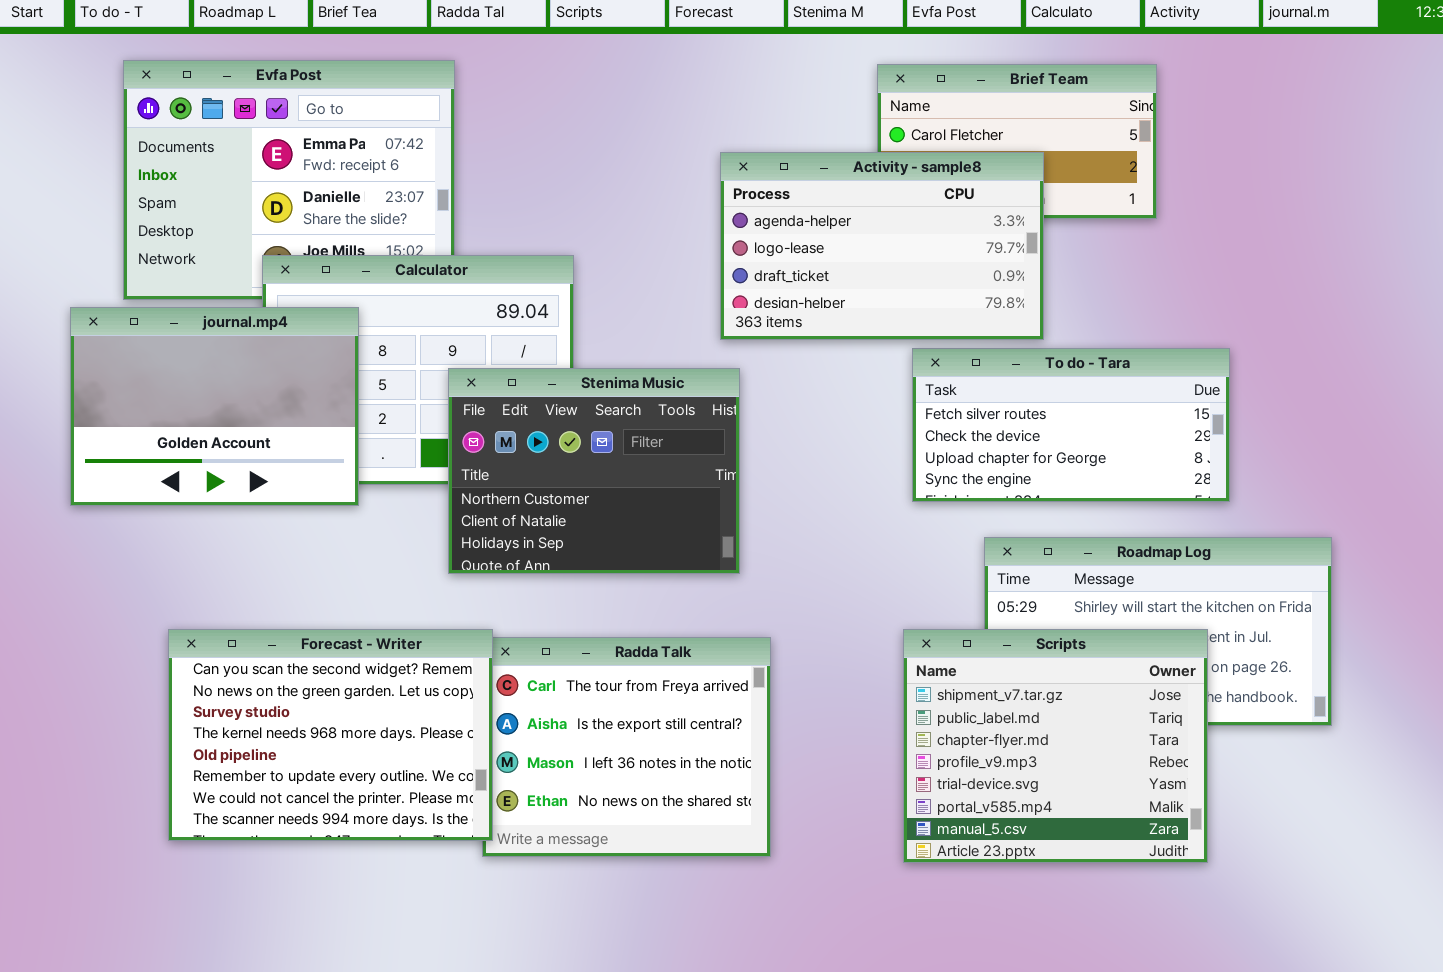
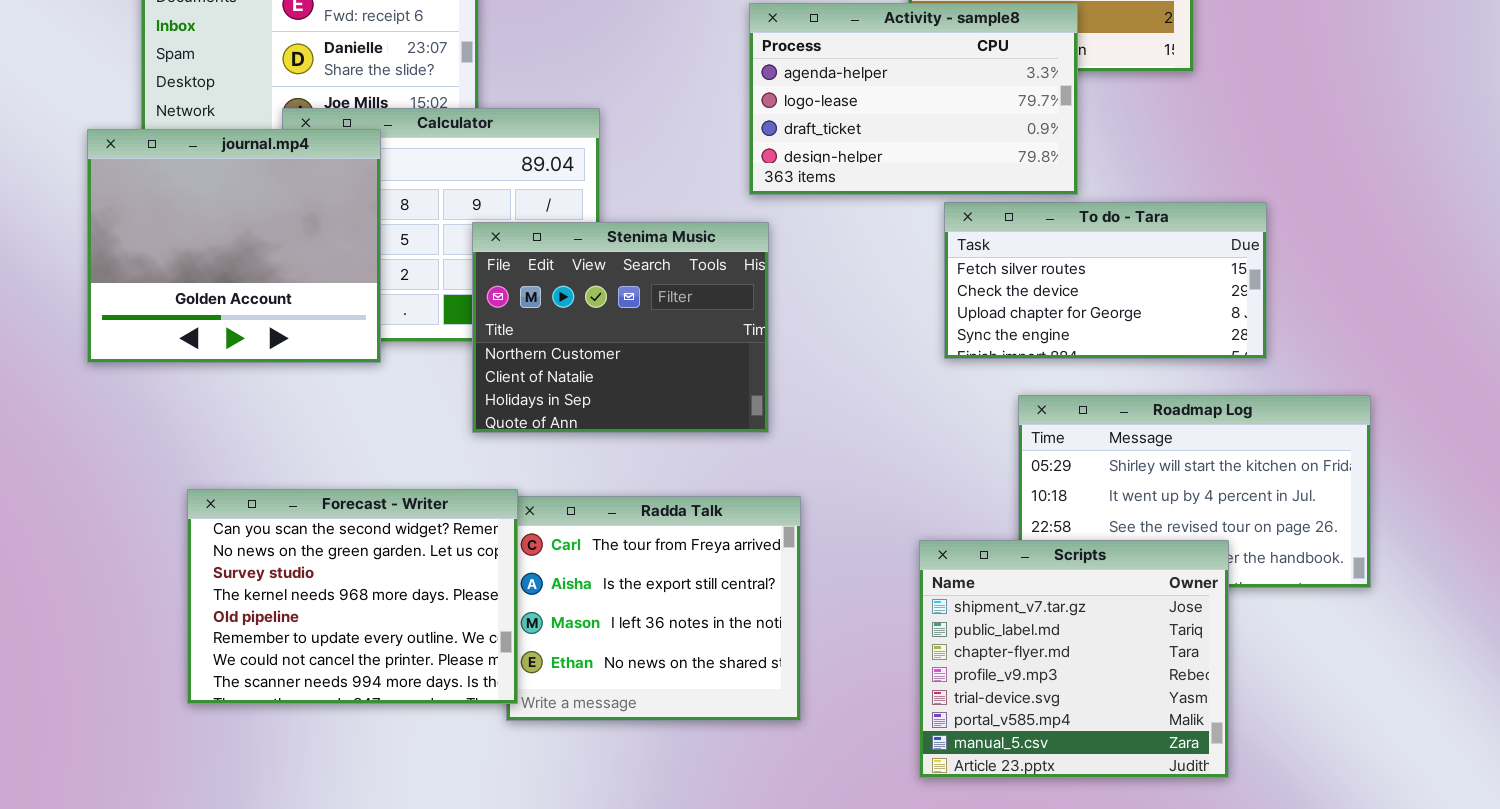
journal.mp4: [70,307,359,506] -> [87,129,381,363], resized
Scripts: [903,629,1208,863] -> [919,540,1229,778], moved

